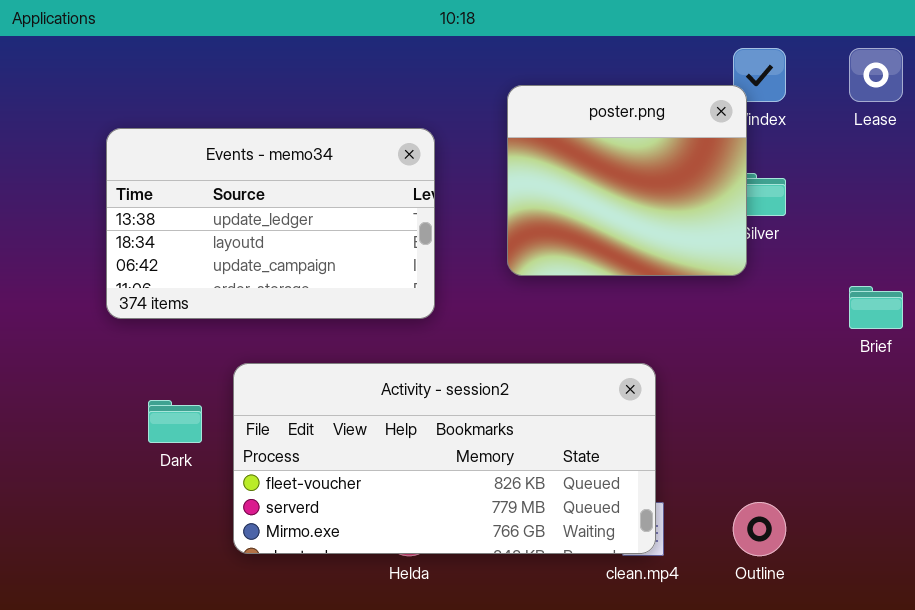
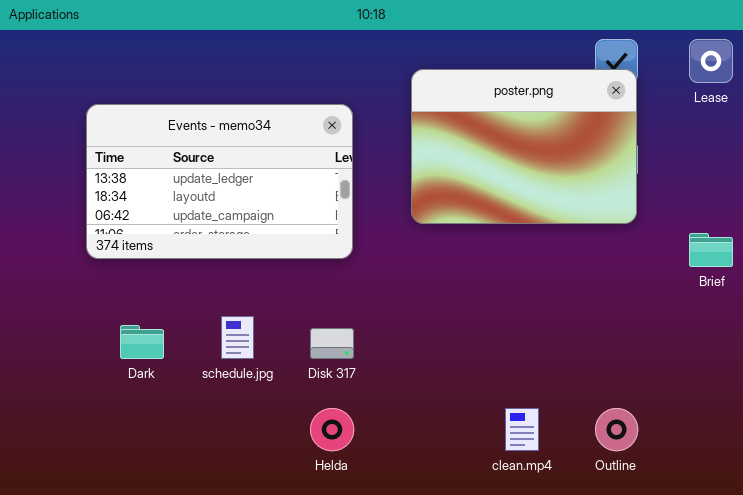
poster.png: [507,85,747,276] -> [411,69,637,224], resized
Activity - session2: [233,363,656,554] -> none, closed

